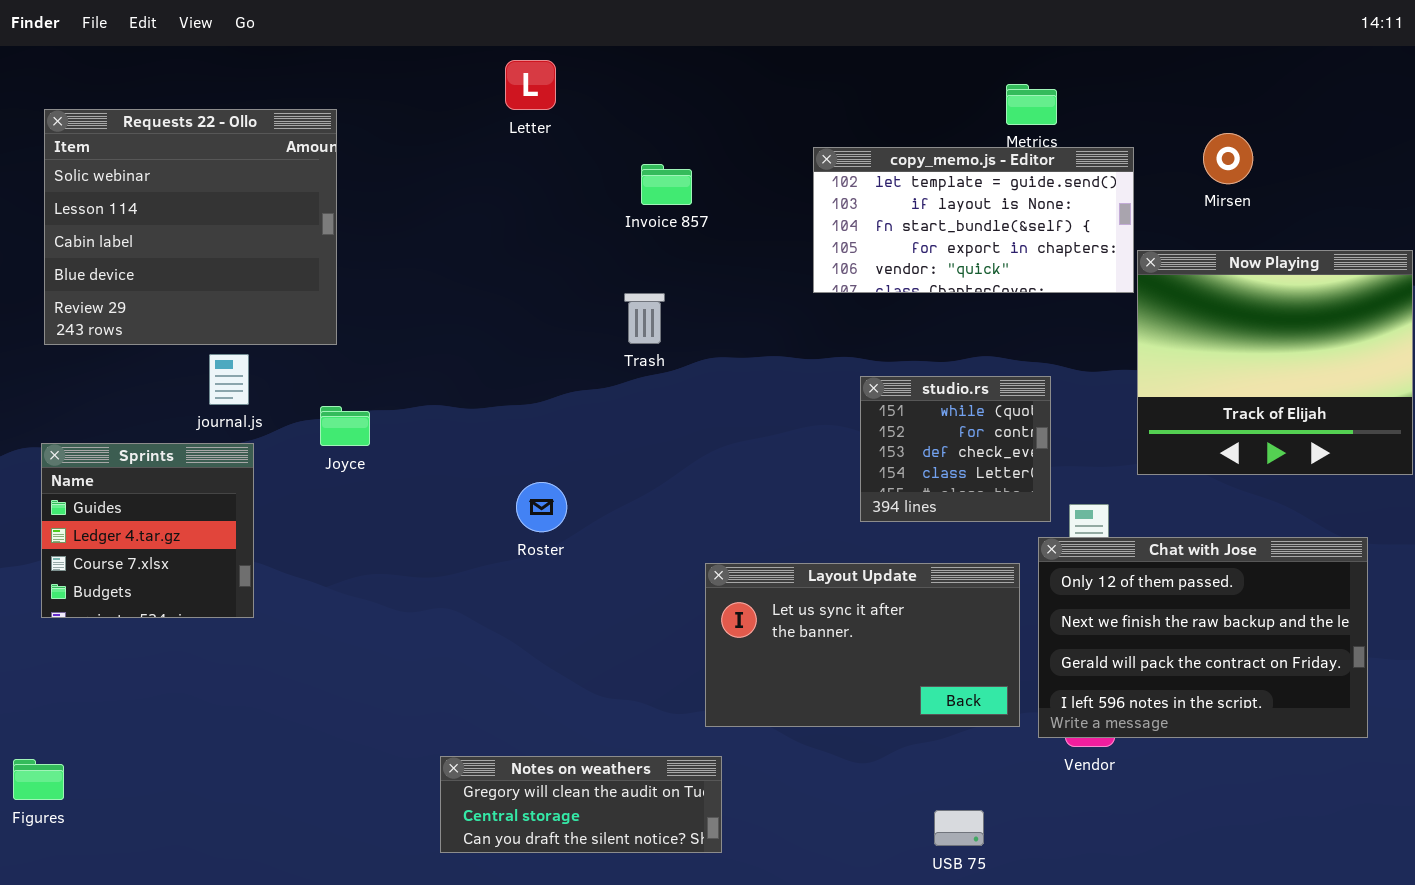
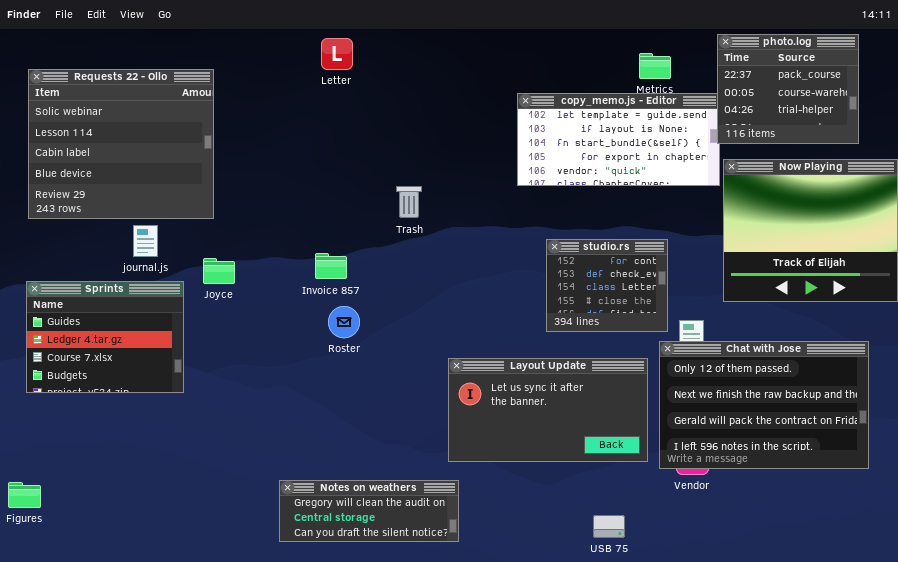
photo.log: none -> [717,34,859,144], opened
Invoice 857: [641,164,692,205] -> [315,253,347,279], moved
studio.rs: [860,376,1051,522] -> [546,239,668,332], scrolled down 1 row
Sprints: [41,443,254,618] -> [26,281,184,393], resized

